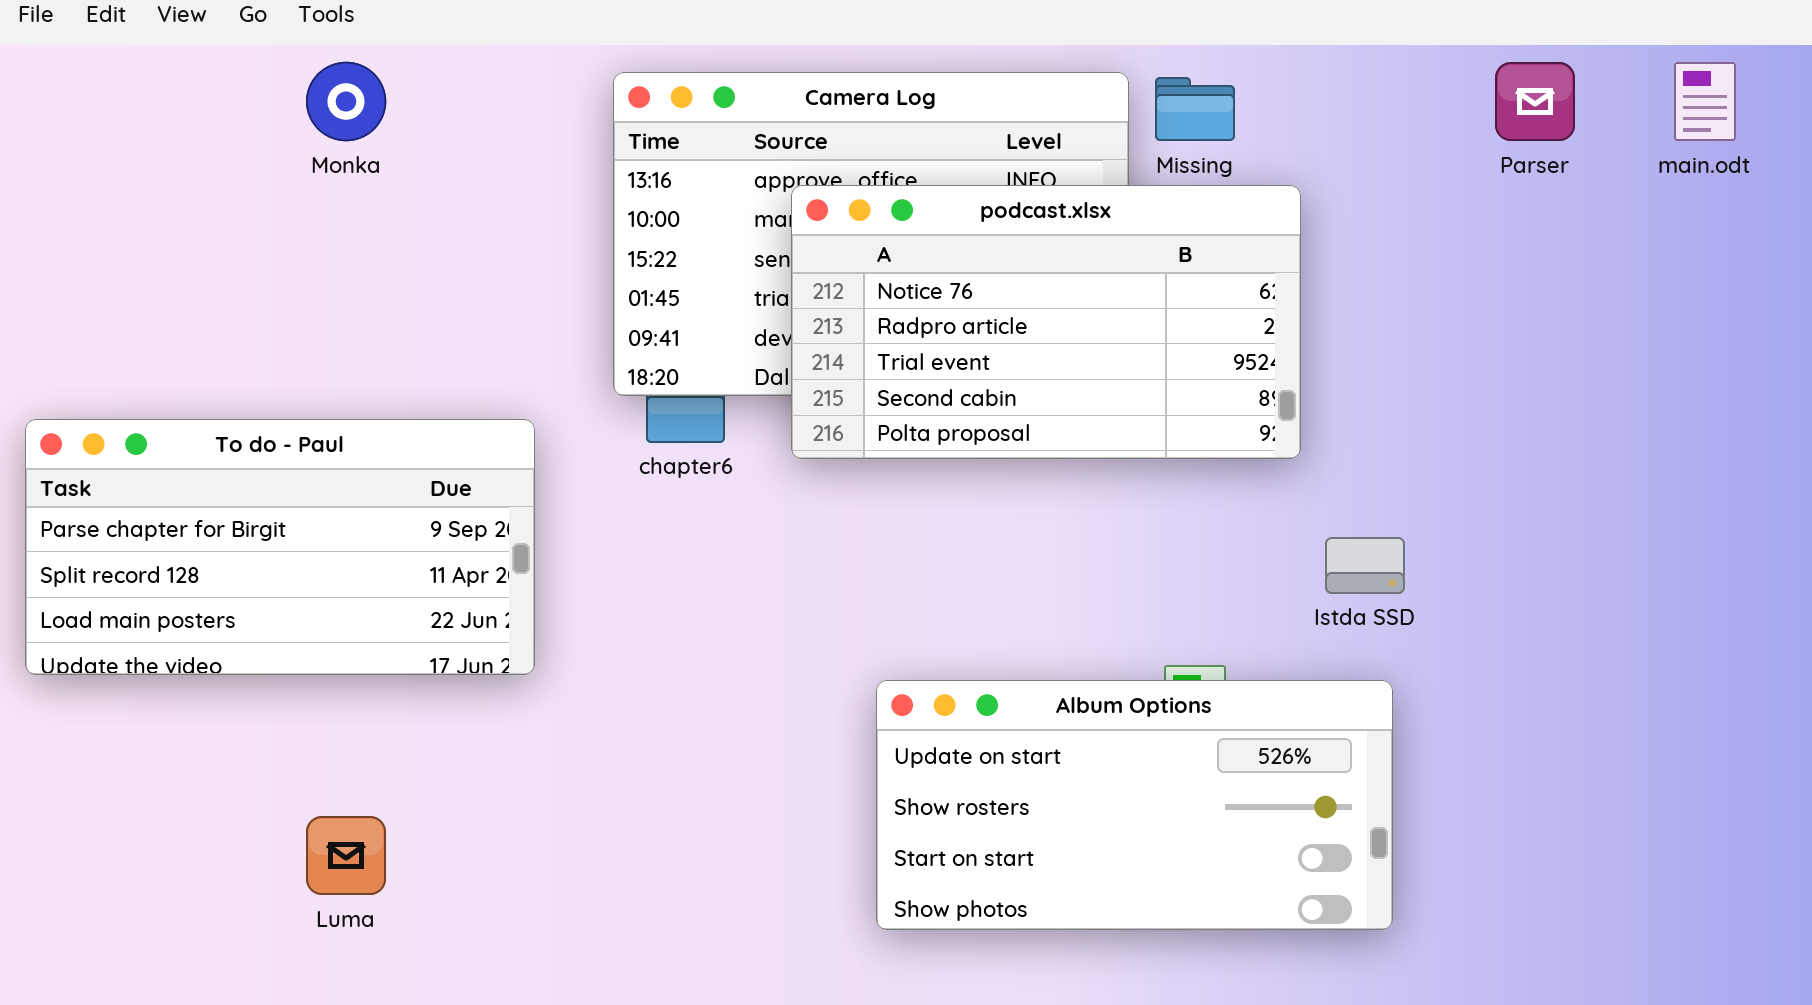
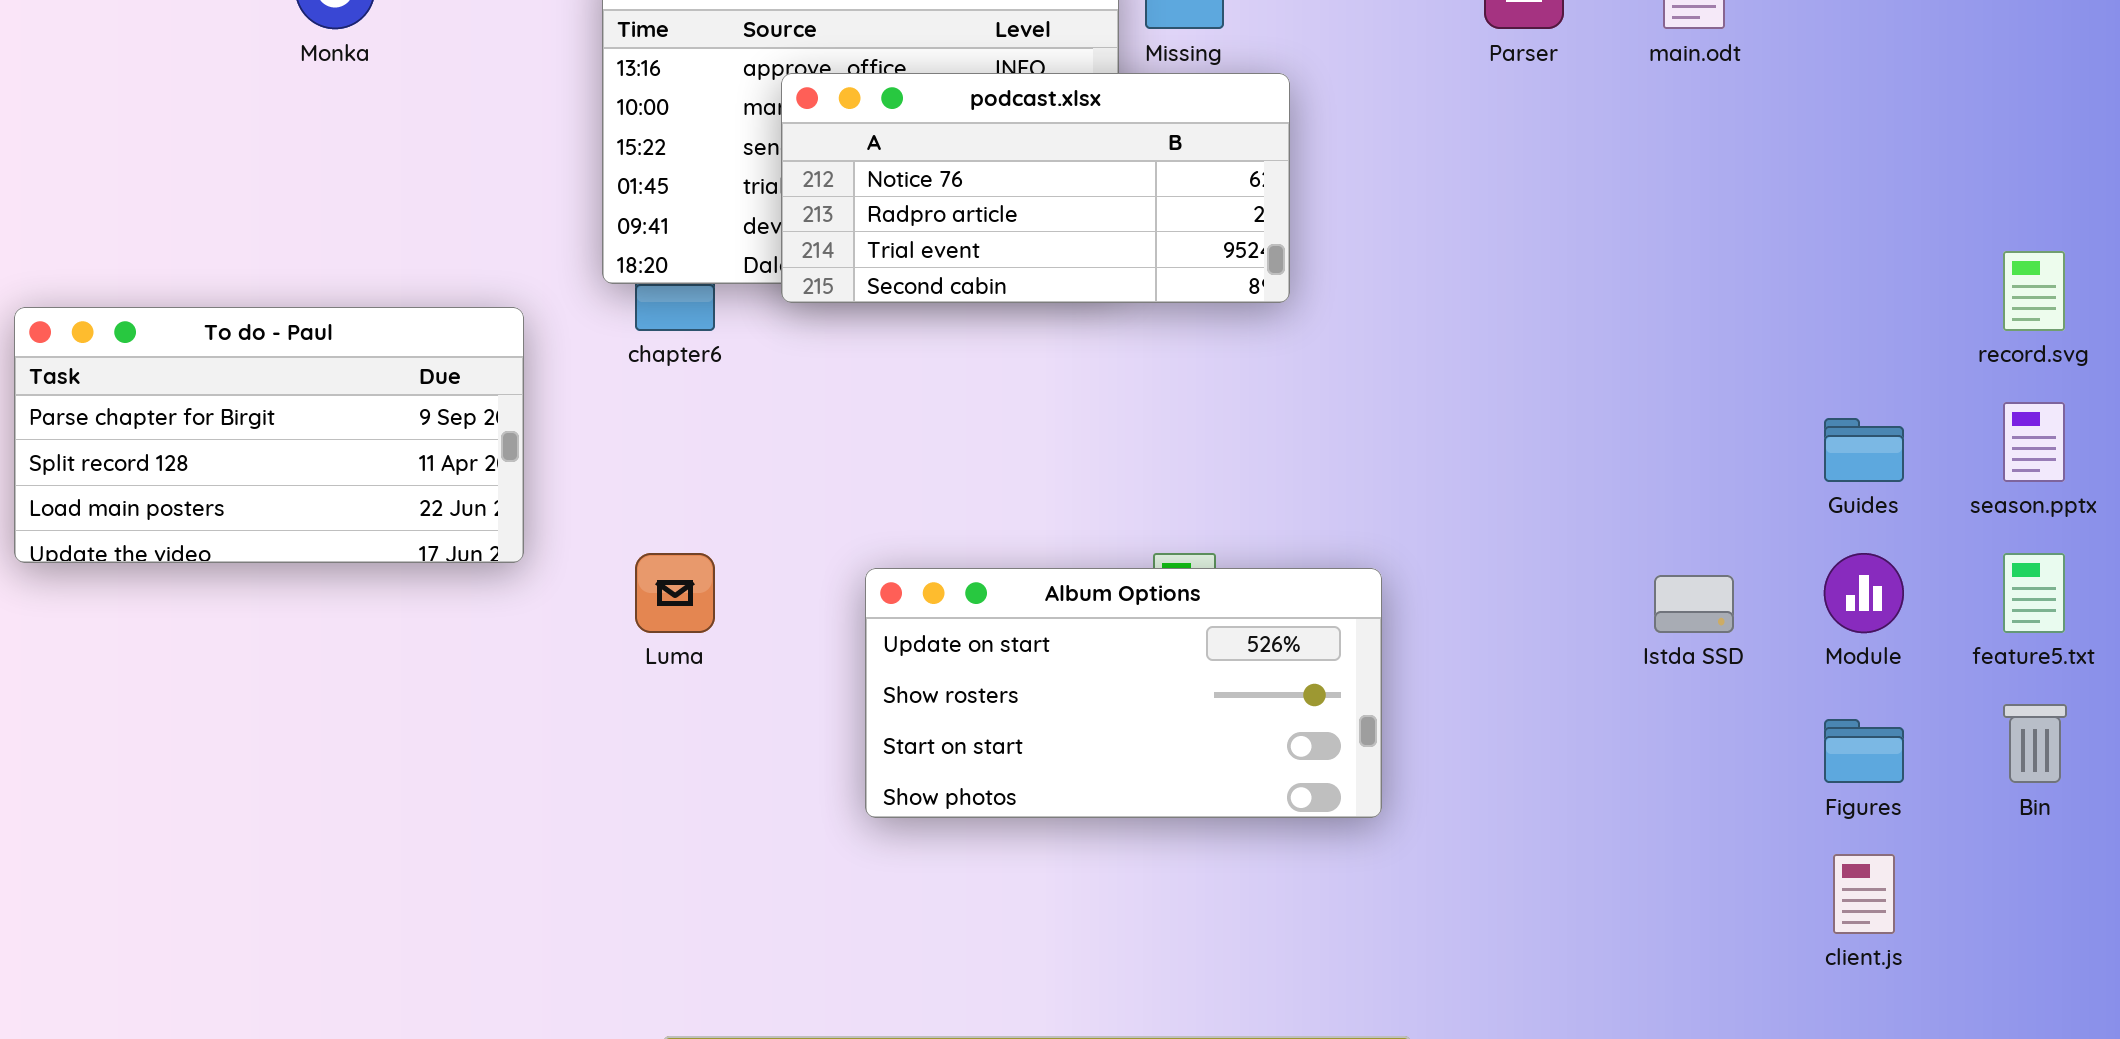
podcast.xlsx: [791,185,1301,459] -> [781,73,1290,303], resized
Istda SSD: [1325,537,1405,594] -> [1654,575,1734,633], moved
Luma: [306,816,386,895] -> [635,553,715,633], moved

